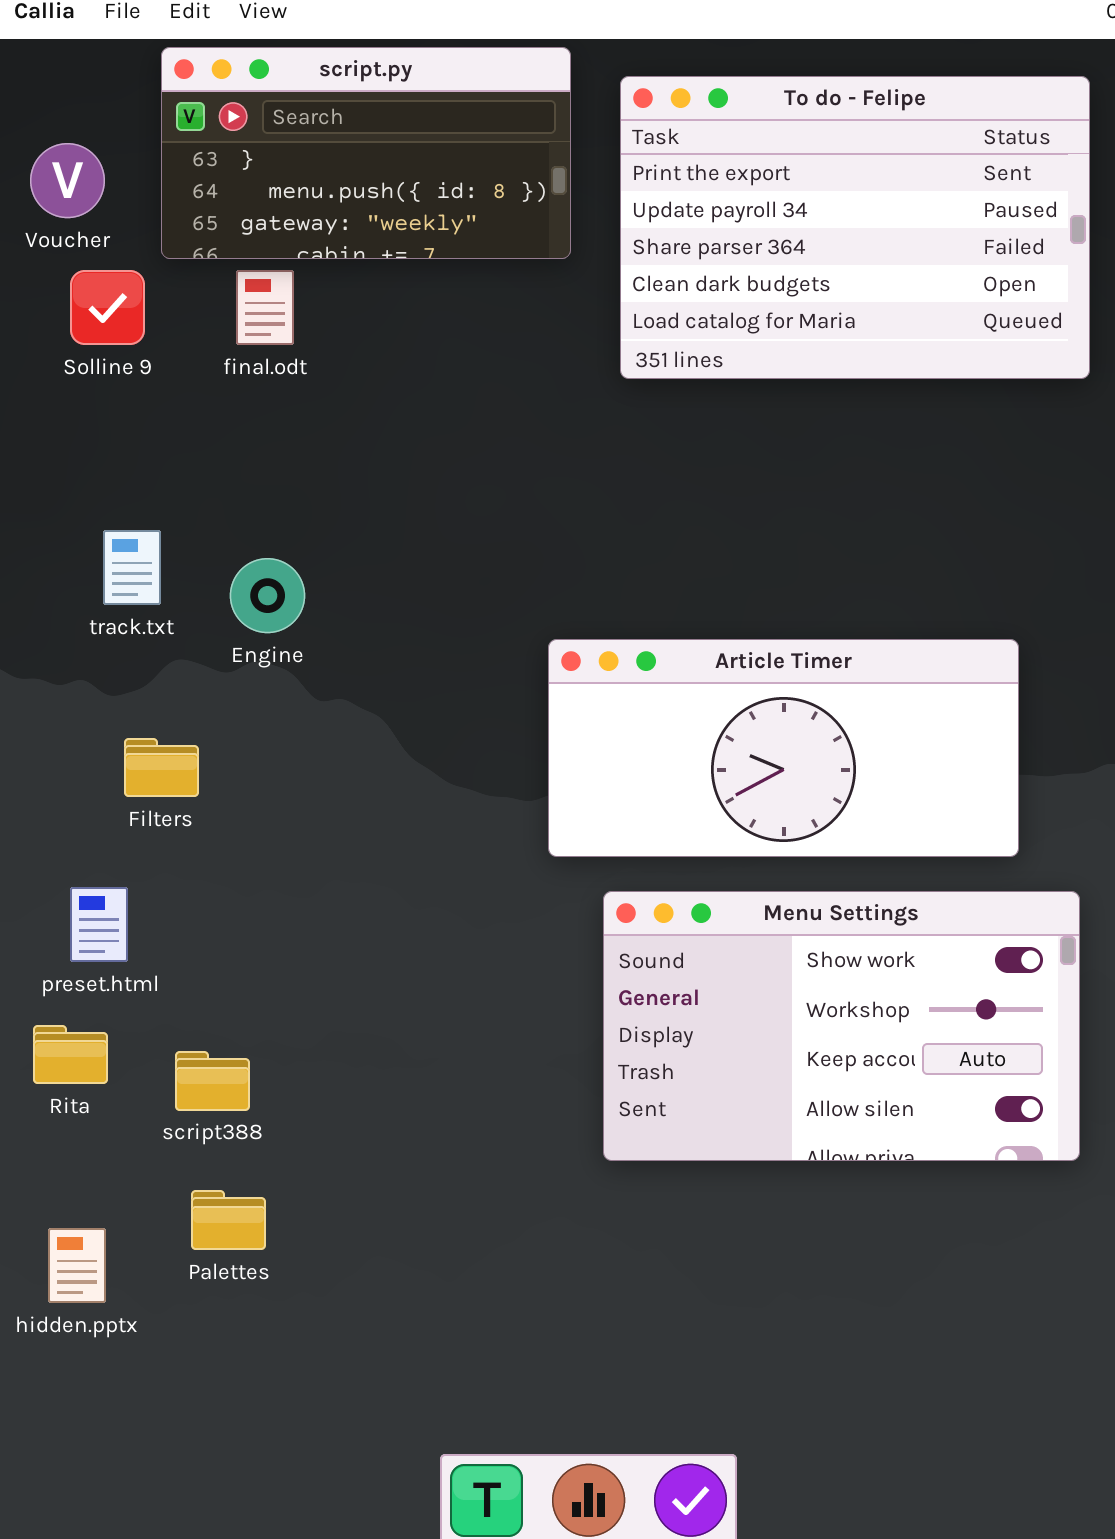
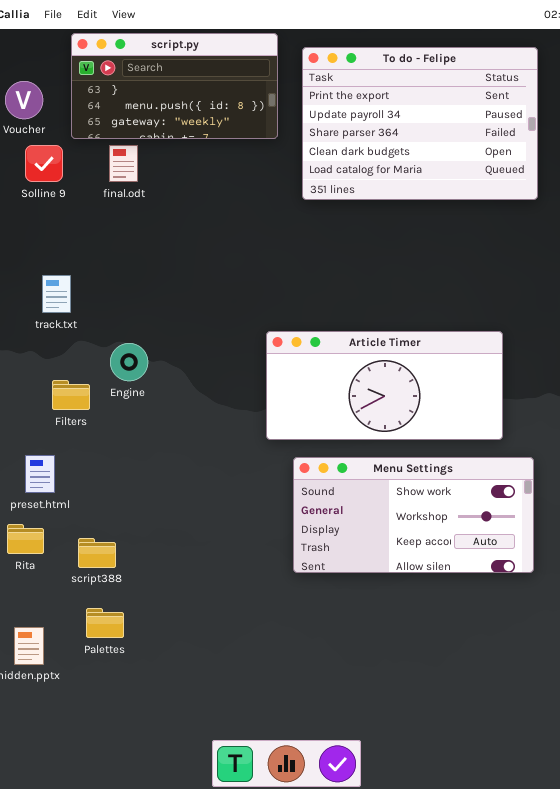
Engine: [230,558,305,633] -> [110,343,148,381], moved
Menu Settings: [603,891,1080,1161] -> [293,457,534,573], resized

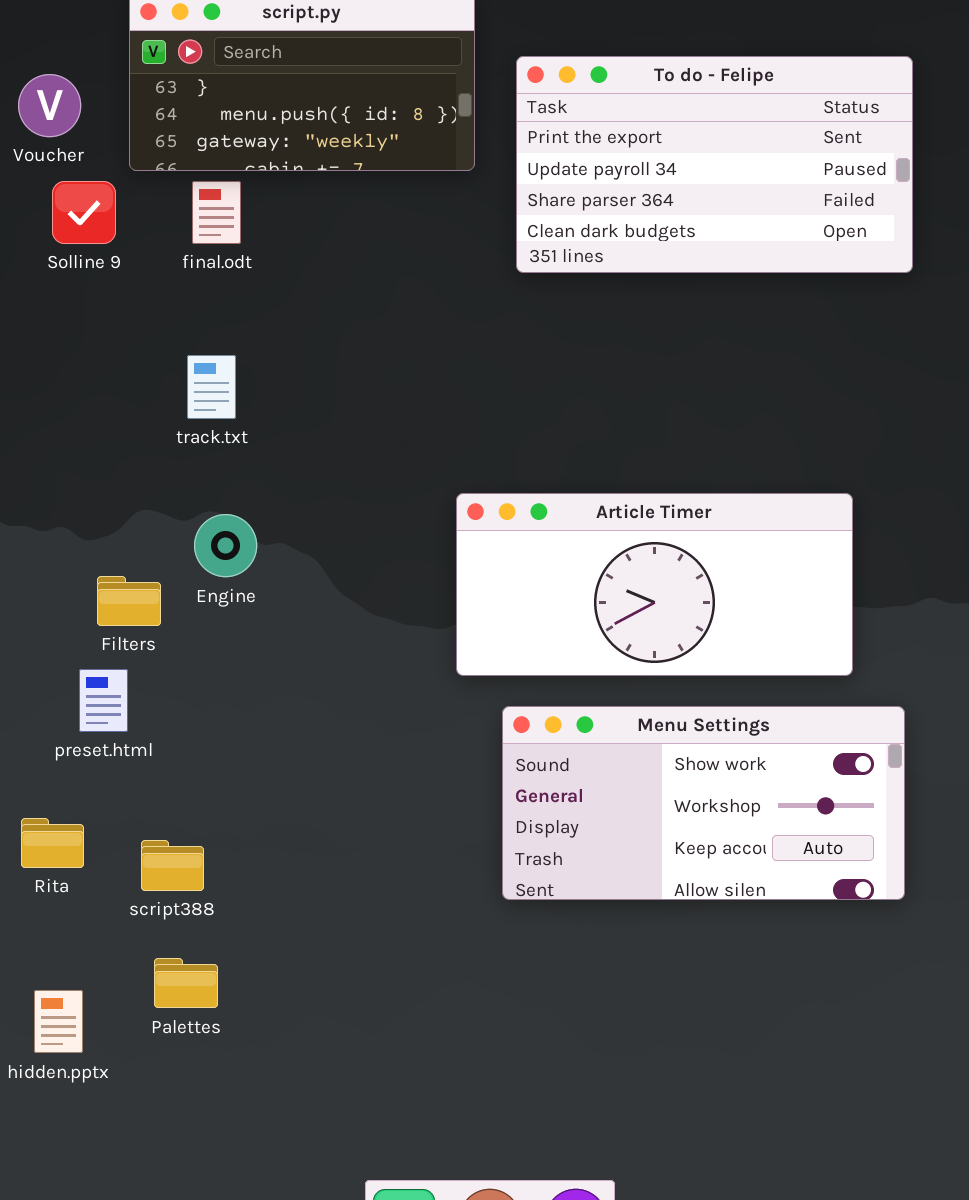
To do - Felipe: [302,47,538,200] -> [516,56,913,273], resized
track.txt: [42,275,71,313] -> [187,355,236,419], moved
preset.html: [25,455,55,493] -> [79,669,128,732], moved

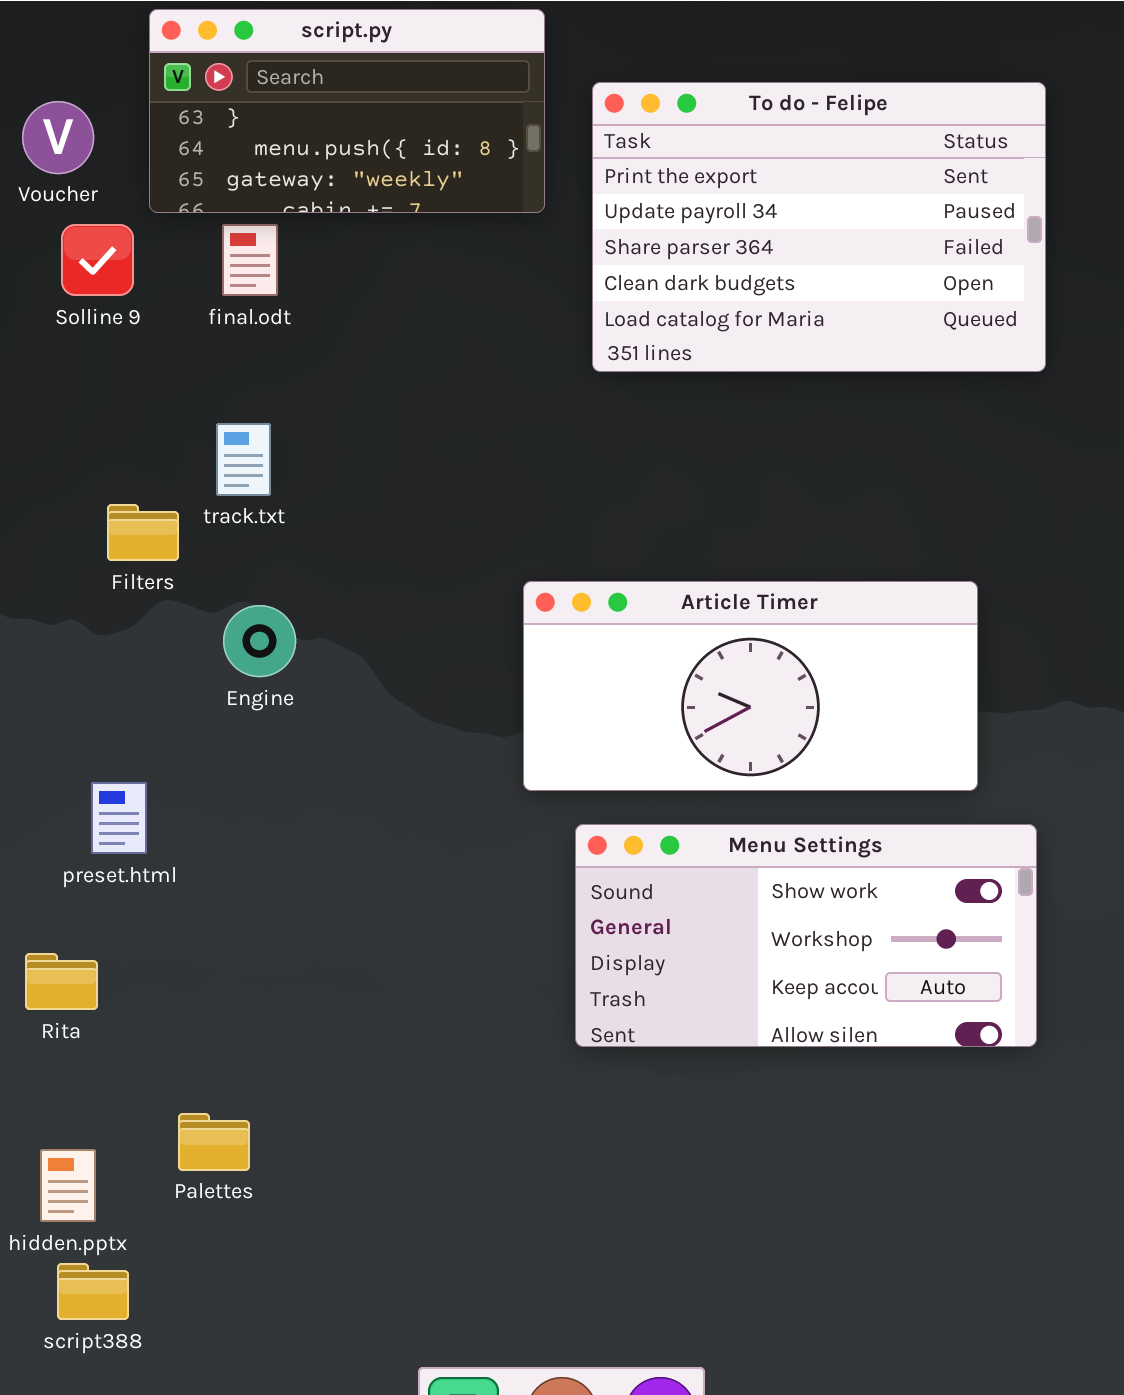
To do - Felipe: [516,56,913,273] -> [592,82,1046,372], resized
Filters: [97,576,161,626] -> [107,504,179,561], moved
script388: [141,840,204,891] -> [57,1263,129,1320], moved

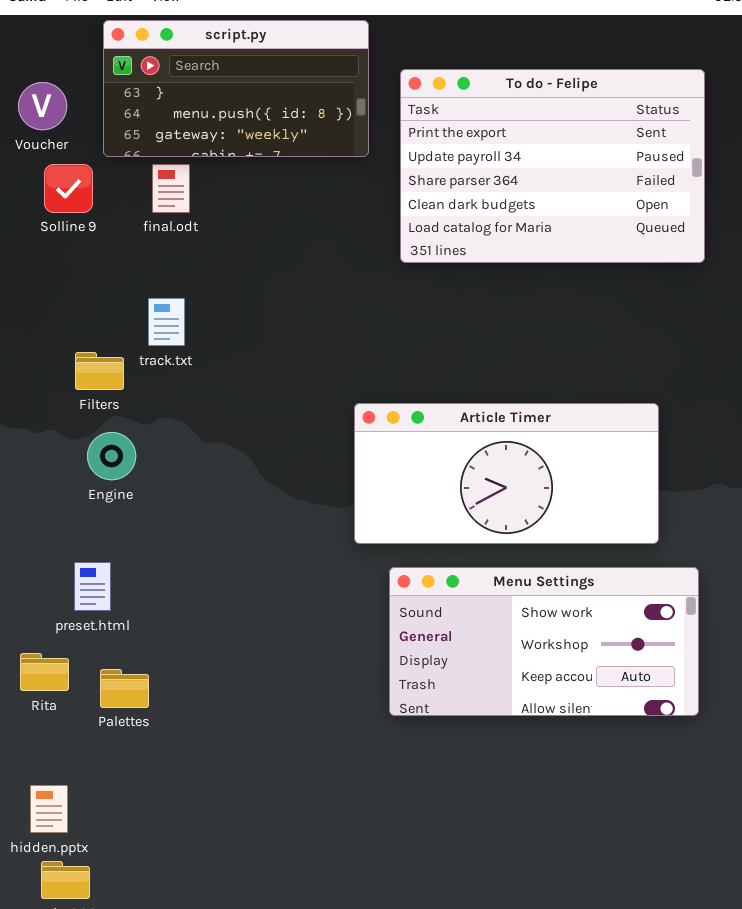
Engine: [223,605,296,677] -> [87,432,136,480], moved
preset.html: [91,782,147,854] -> [74,562,111,611], moved
Palettes: [178,1113,250,1171] -> [100,669,149,708], moved

